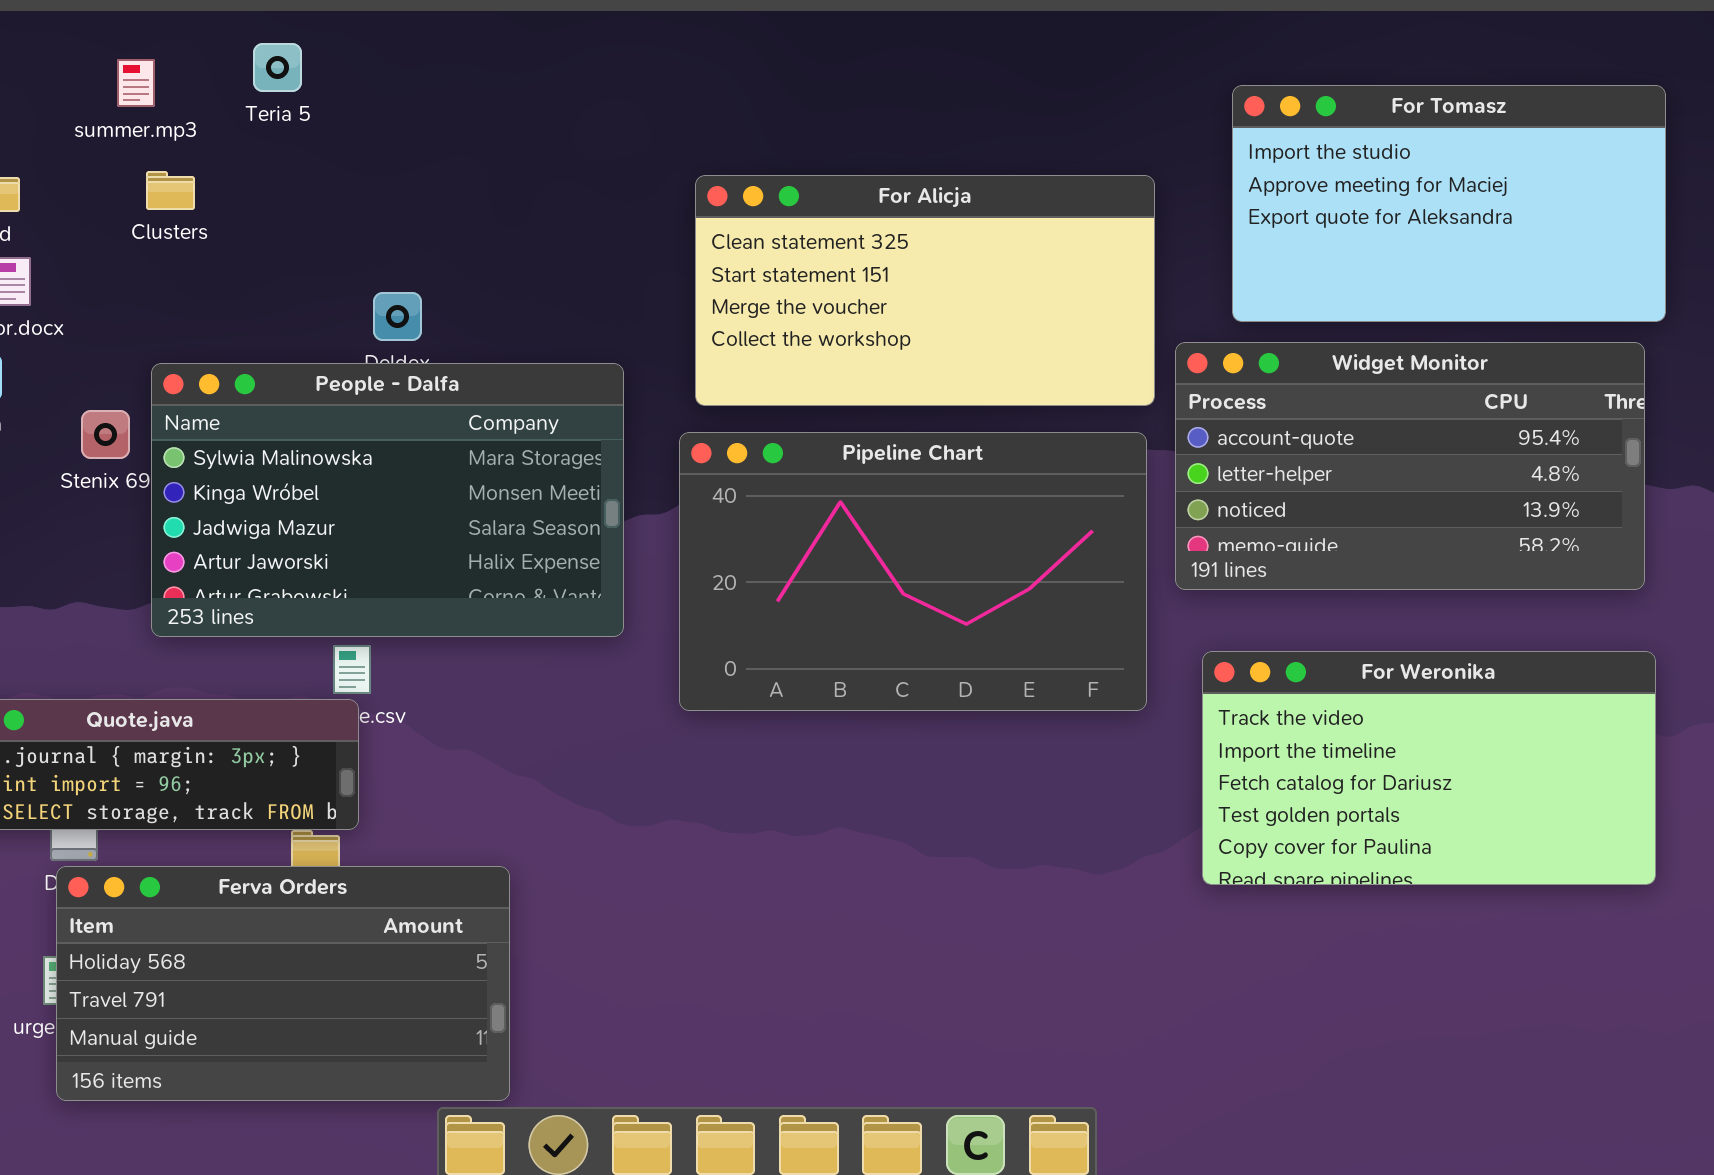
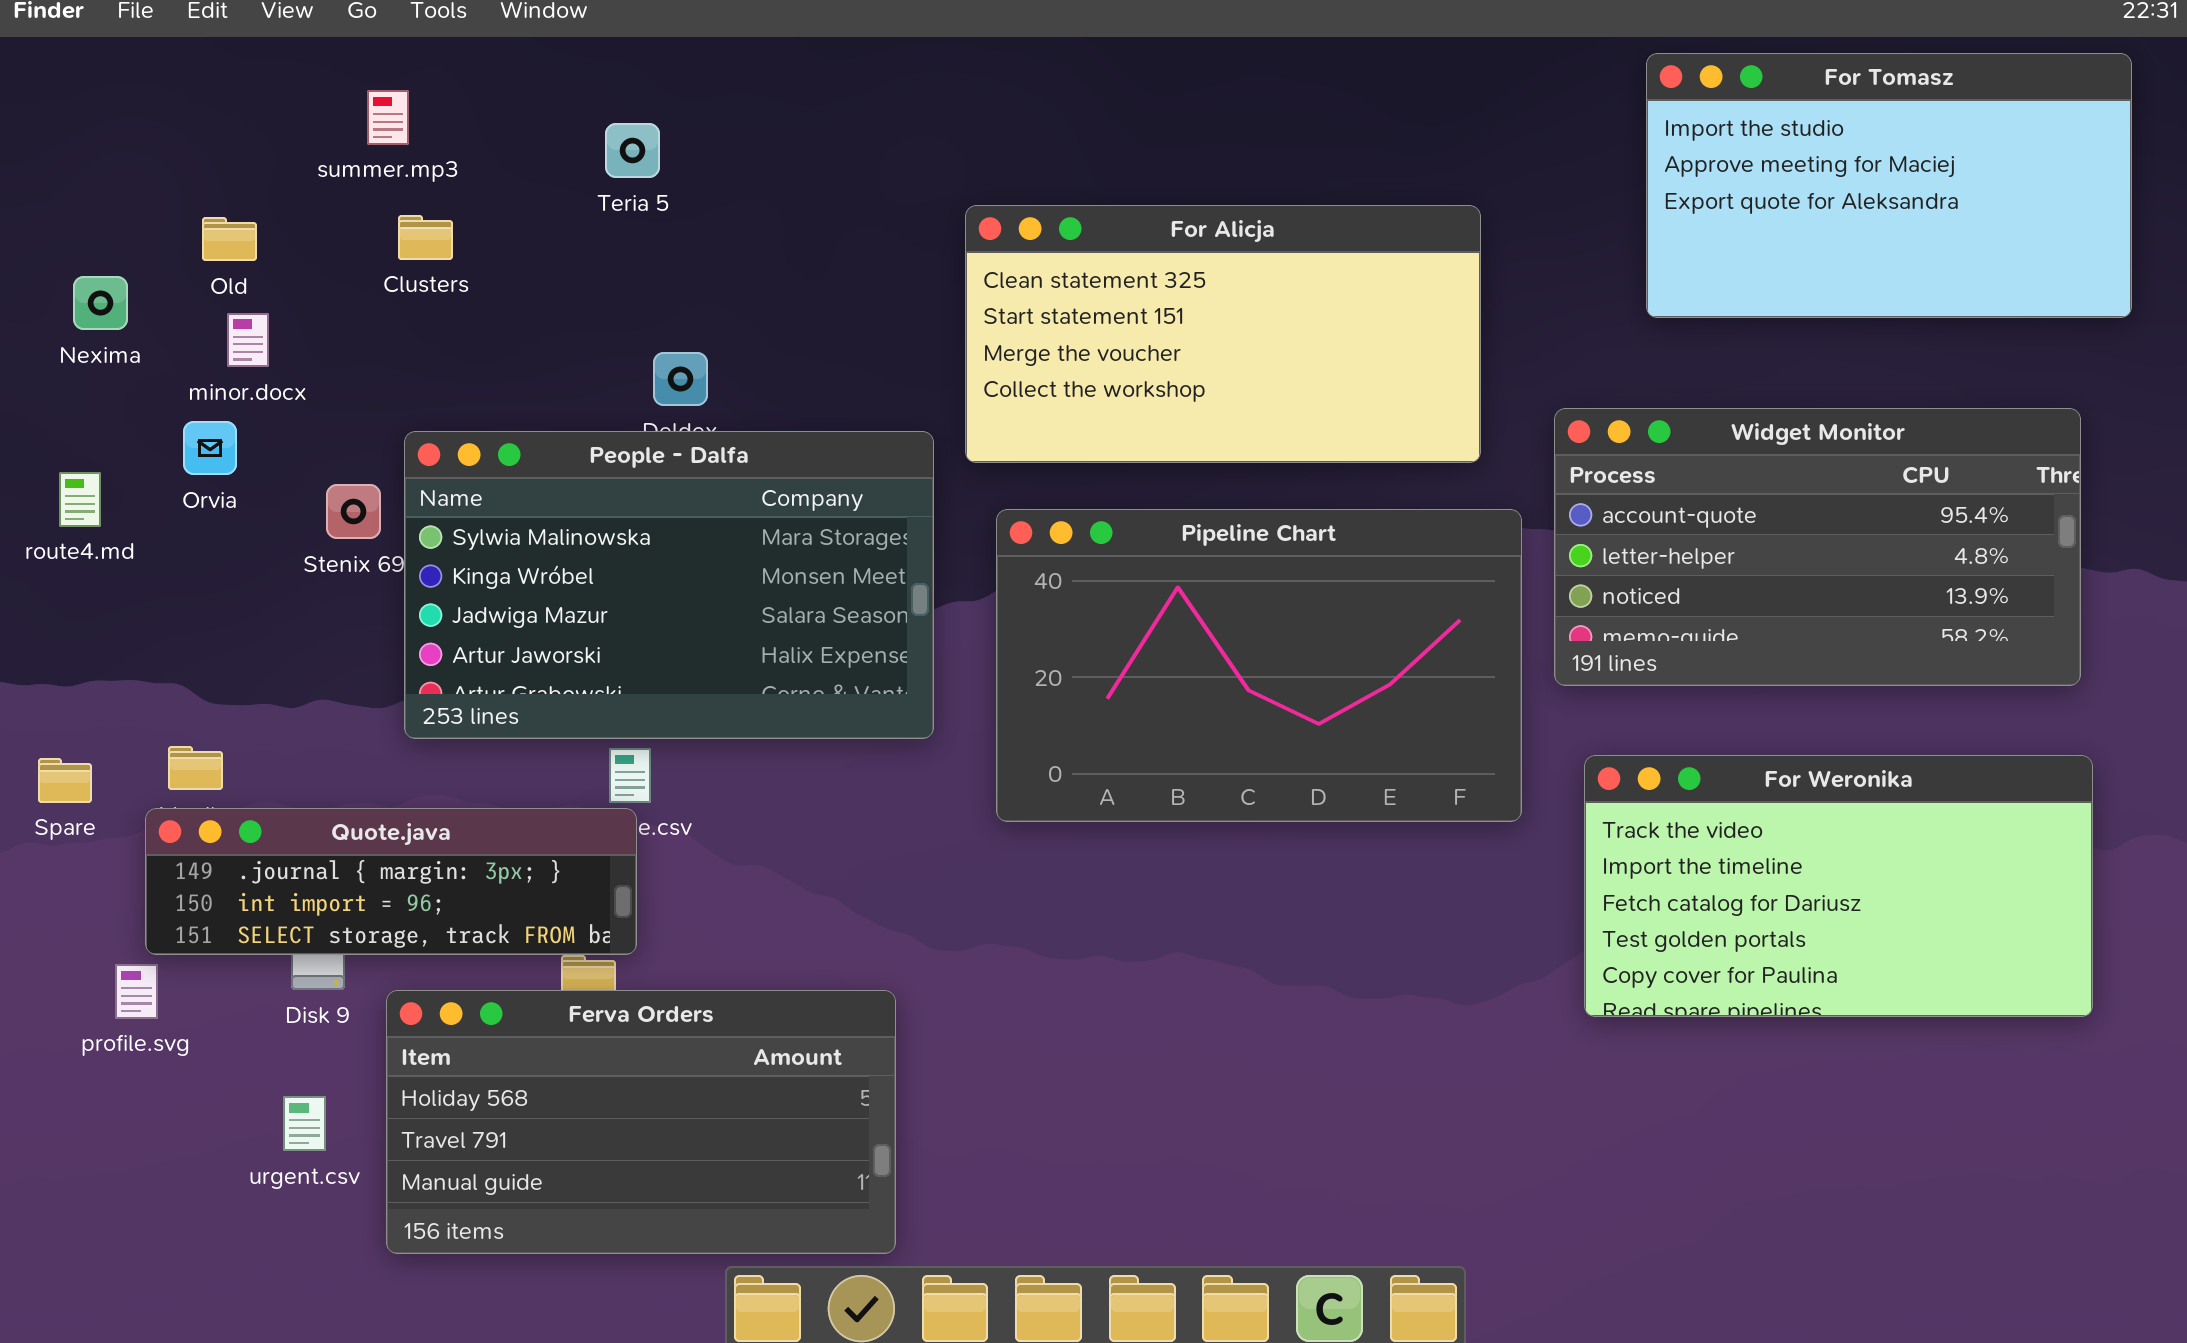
Teria 5: [253,43,302,92] -> [605,123,660,178], moved
For Tomasz: [1232,85,1666,322] -> [1646,53,2132,318], moved
For Alicja: [695,175,1155,406] -> [965,205,1481,463], moved
Ferva Orders: [56,866,510,1101] -> [386,990,896,1254], moved

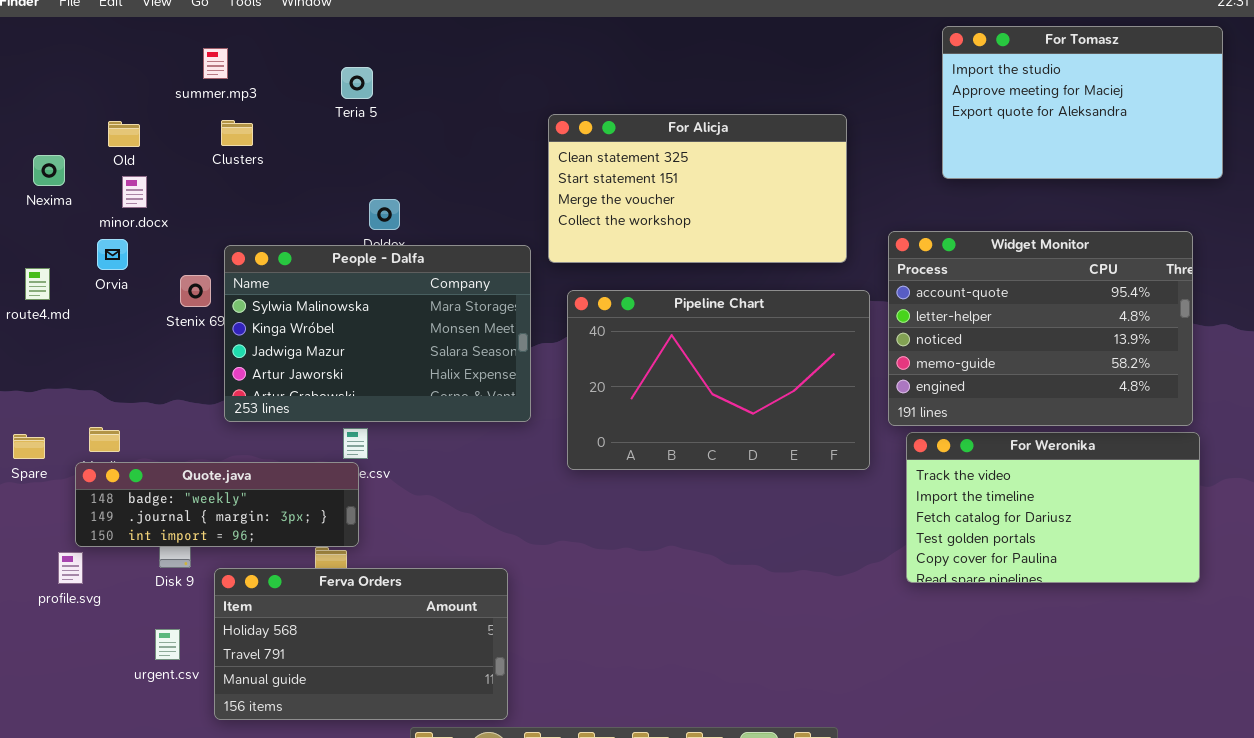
Widget Monitor: [1554,408,2081,686] -> [888,231,1193,426], resized
Quote.java: [145,808,637,955] -> [75,462,359,547], scrolled up 1 row

